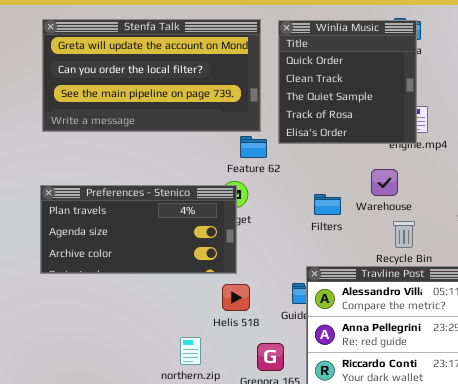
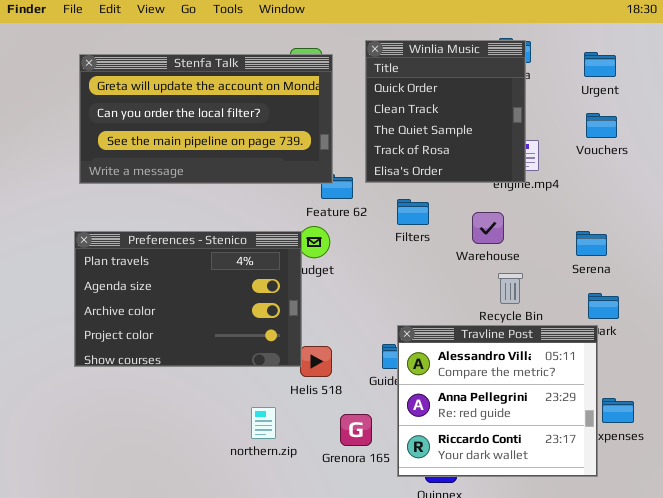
Stenfa Talk: [42,19,261,132] -> [79,54,333,184], moved
Preferences - Stenico: [40,185,237,274] -> [74,231,302,367], moved, resized
Filters: [314,194,341,215] -> [397,199,429,225], moved

